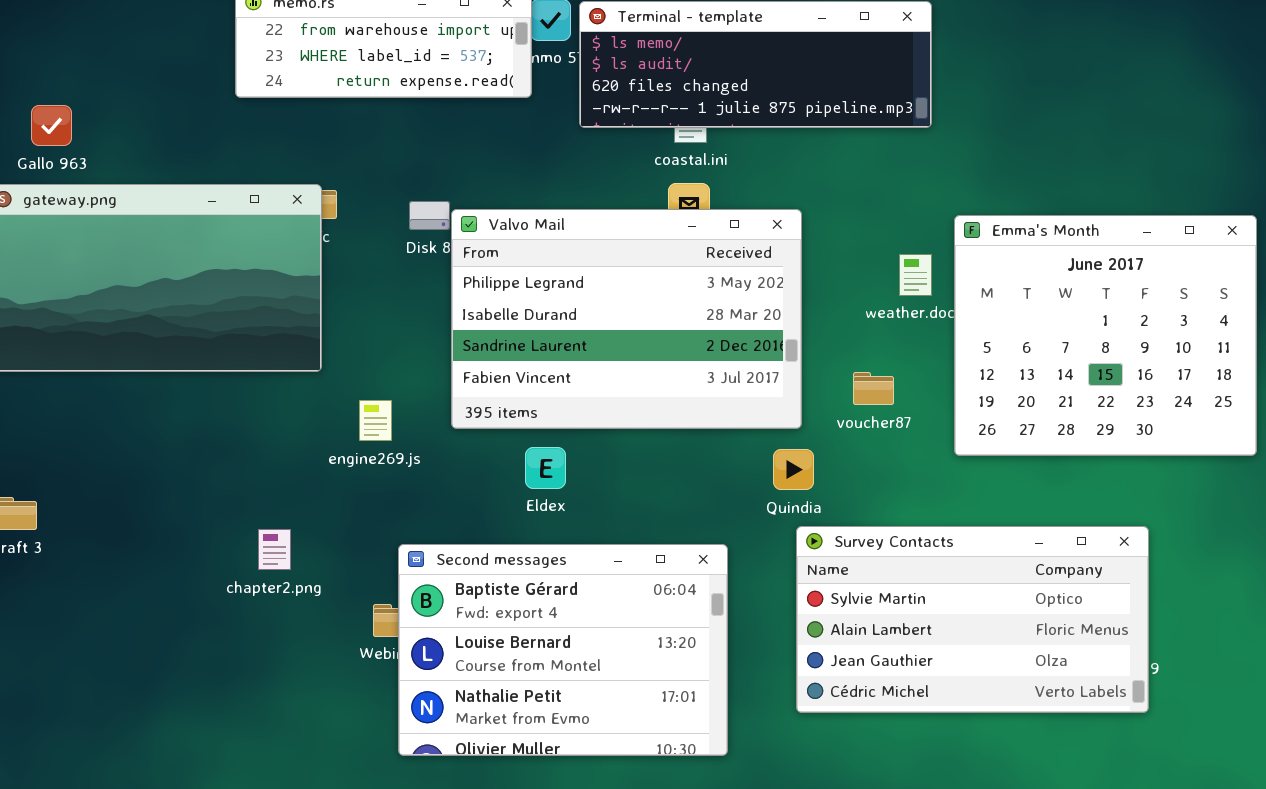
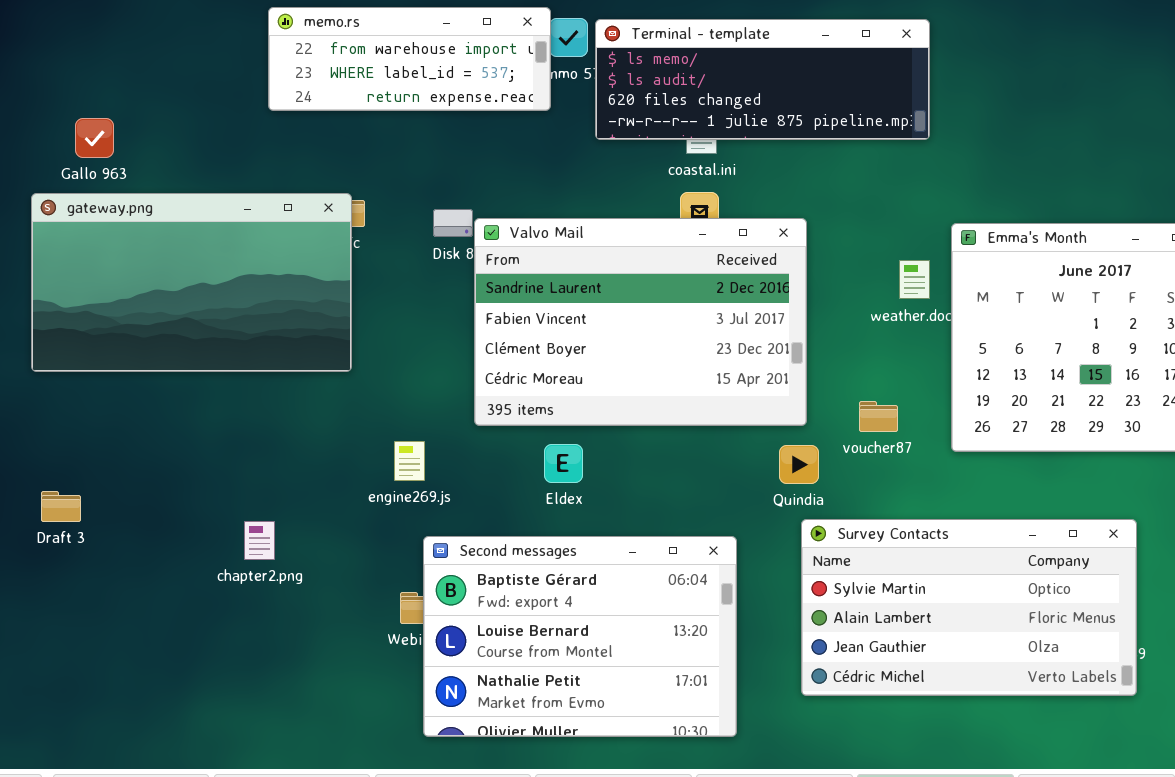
Valvo Mail: [451,209,802,429] -> [474,218,807,426], scrolled down 2 rows
voucher87: [853,372,894,405] -> [859,401,898,432], moved
engine269.js: [359,400,392,441] -> [394,441,425,481], moved
chapter2.png: [258,529,291,570] -> [244,521,275,560], moved

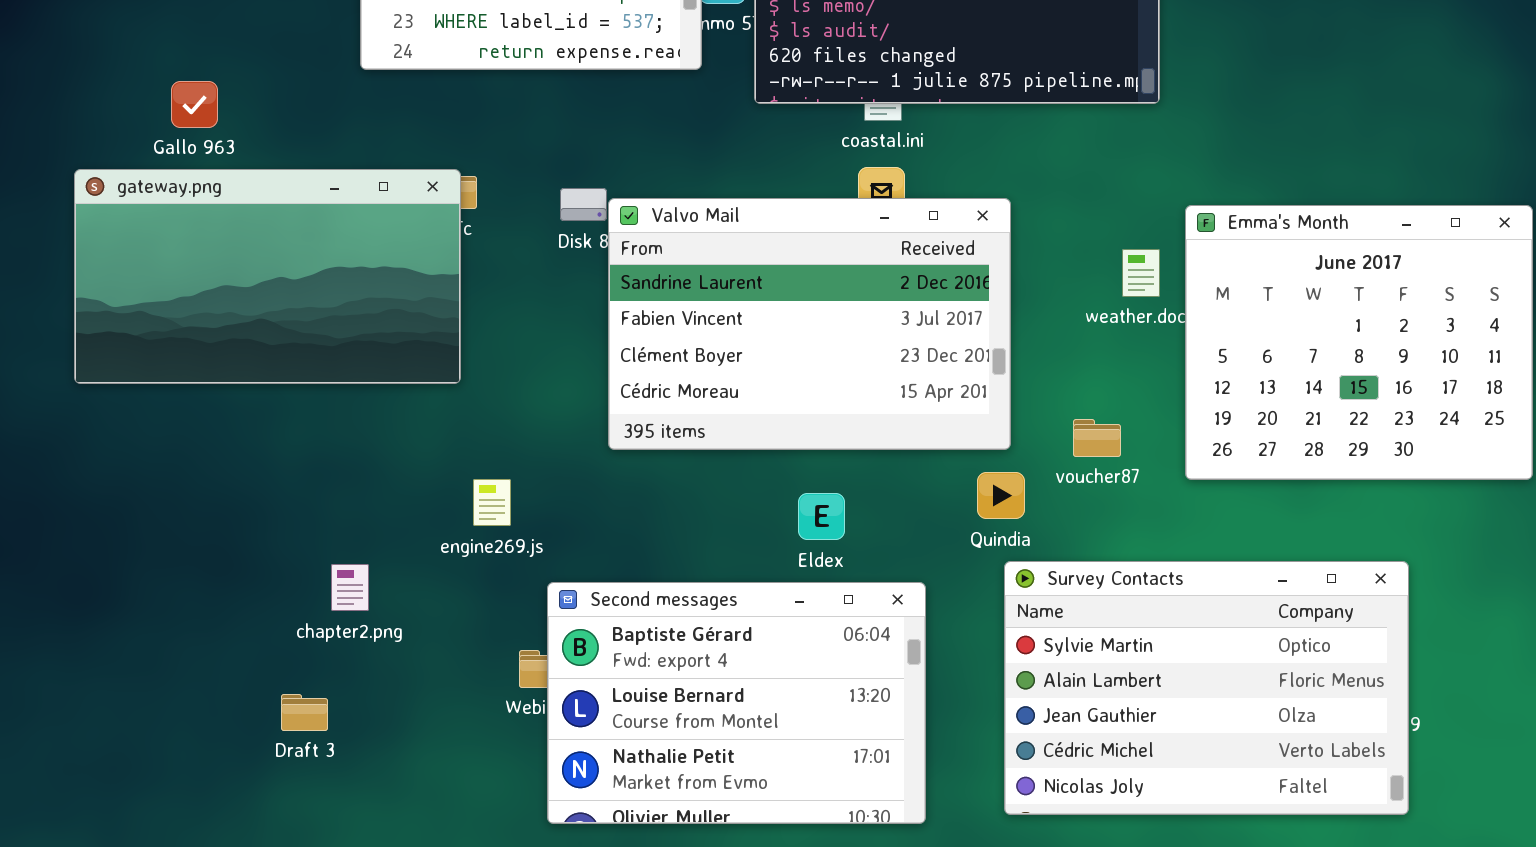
Gallo 963: [75,118,114,158] -> [171,81,218,128], moved
engine269.js: [394,441,425,481] -> [473,479,511,526], moved
Eldex: [544,444,583,483] -> [798,493,845,540], moved
Draft 3: [41,491,81,522] -> [281,694,328,731], moved
Survey Contacts: [801,519,1137,696] -> [1004,561,1409,815], resized

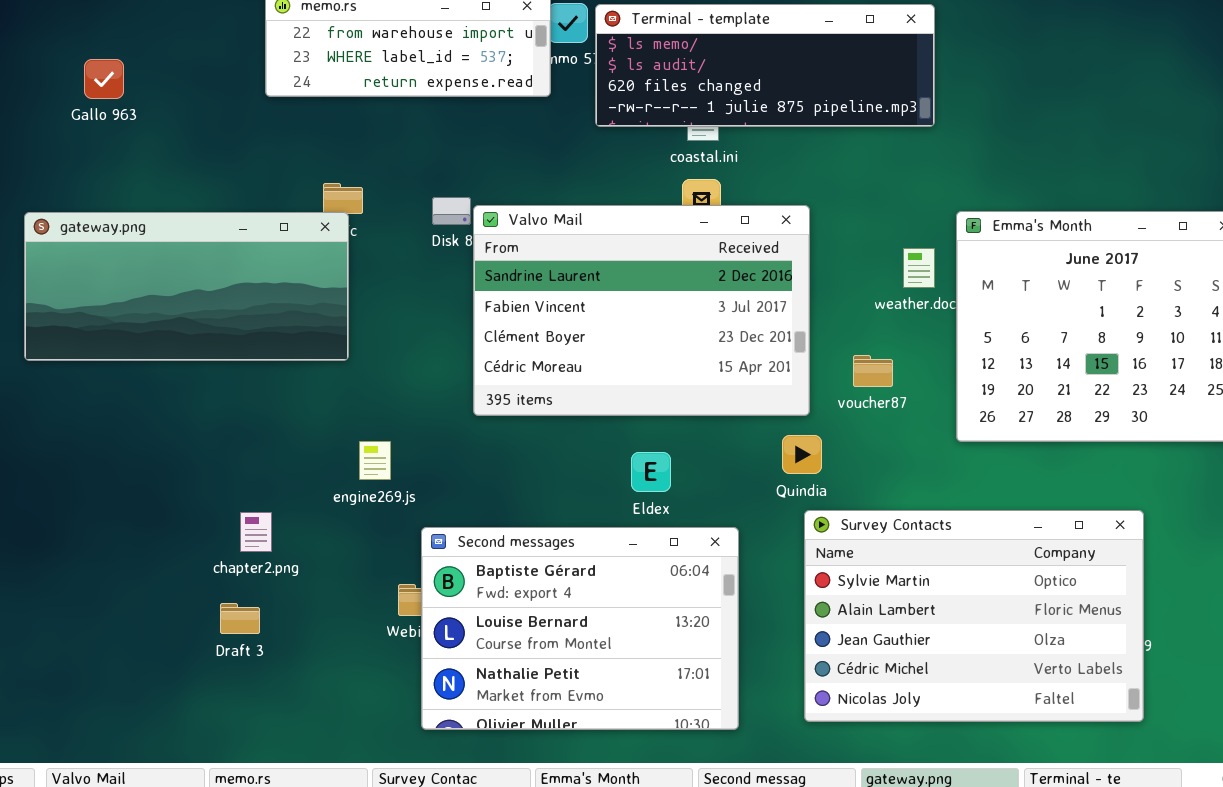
Gallo 963: [171,81,218,128] -> [84,59,124,99], moved
gateway.png: [74,169,461,384] -> [24,212,349,361], resized
voucher87: [1073,419,1121,457] -> [853,355,893,387], moved
Draft 3: [281,694,328,731] -> [220,603,260,634], moved

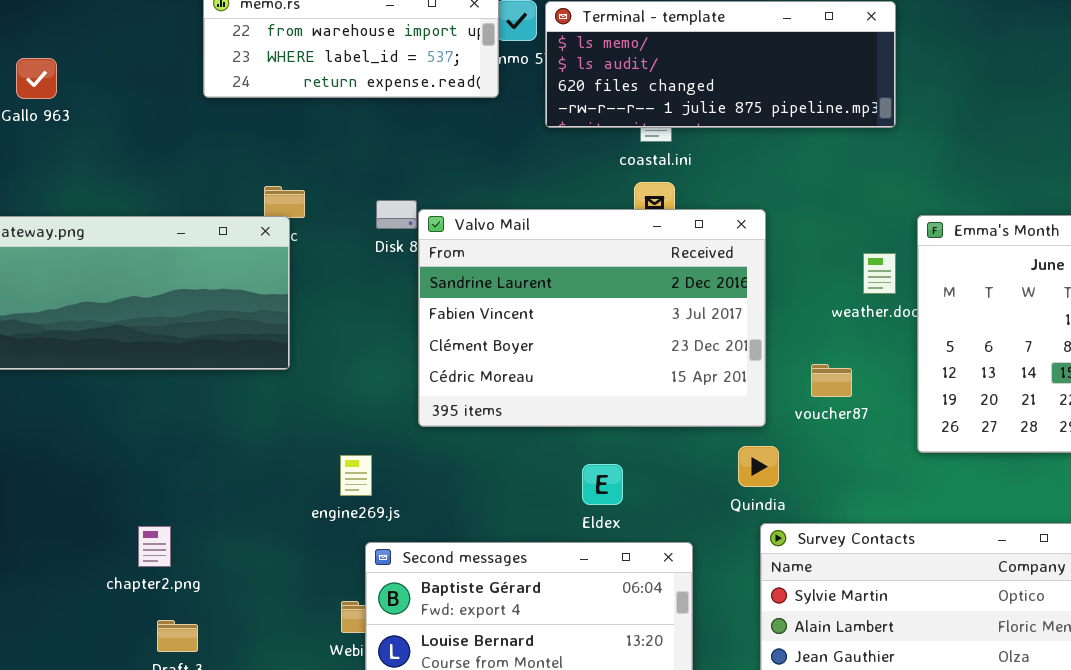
engine269.js: [359,441,391,480] -> [340,455,372,496], moved
chapter2.png: [240,512,272,552] -> [138,526,171,567], moved

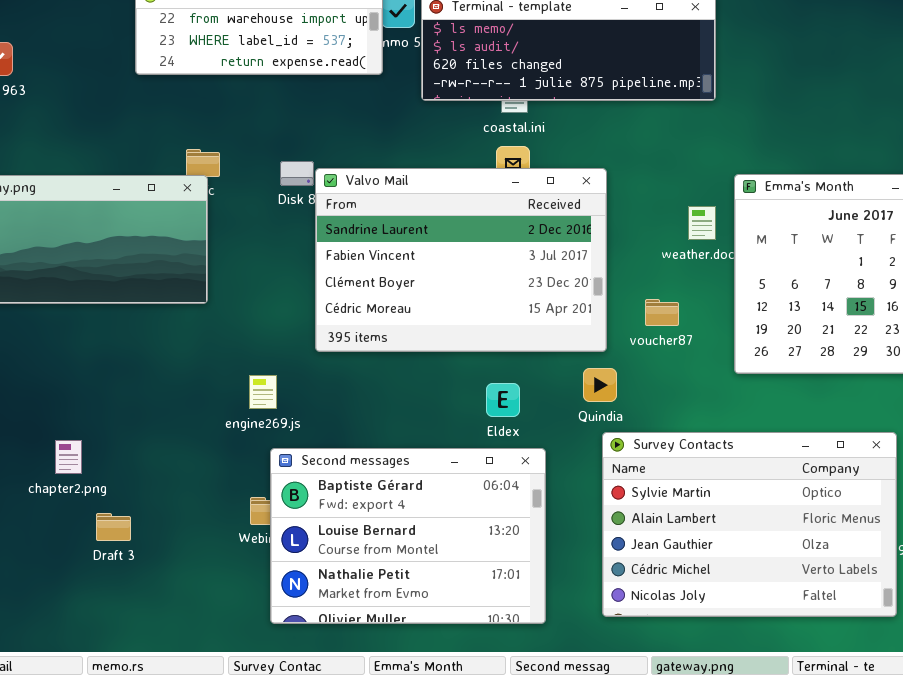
Eldex: [582,464,623,505] -> [486,383,520,417], moved
chapter2.png: [138,526,171,567] -> [55,440,82,474], moved

